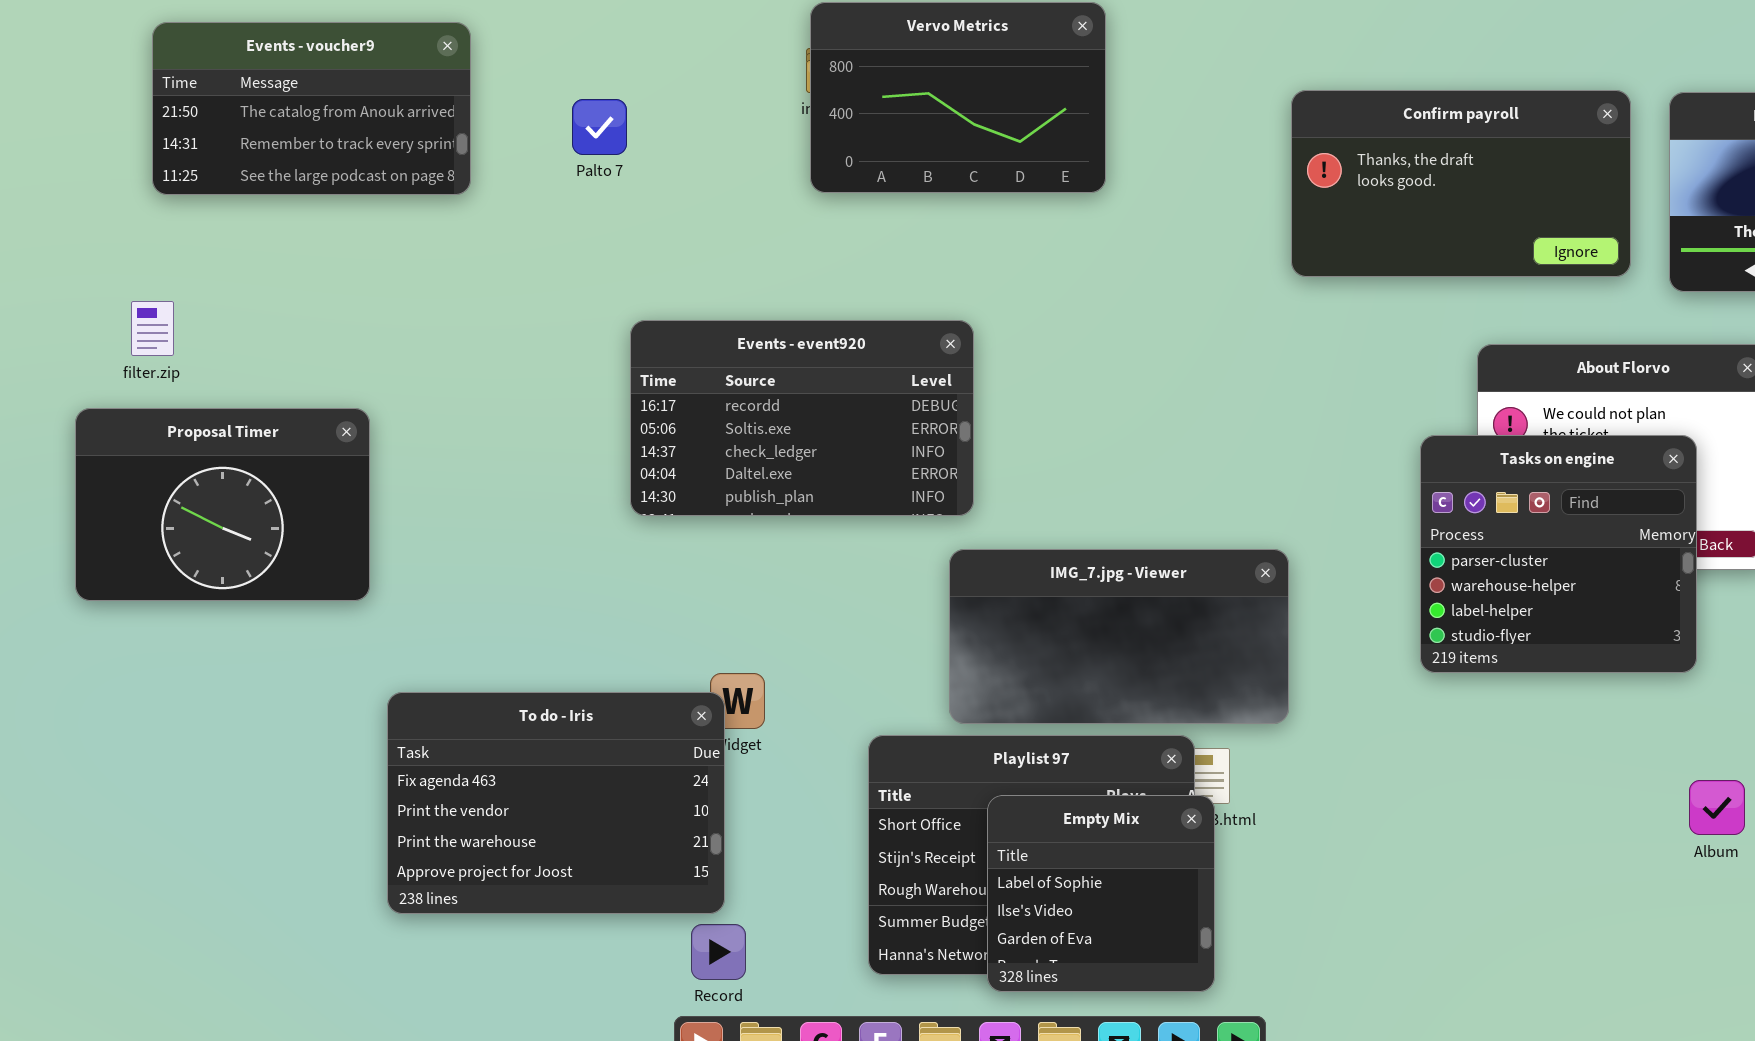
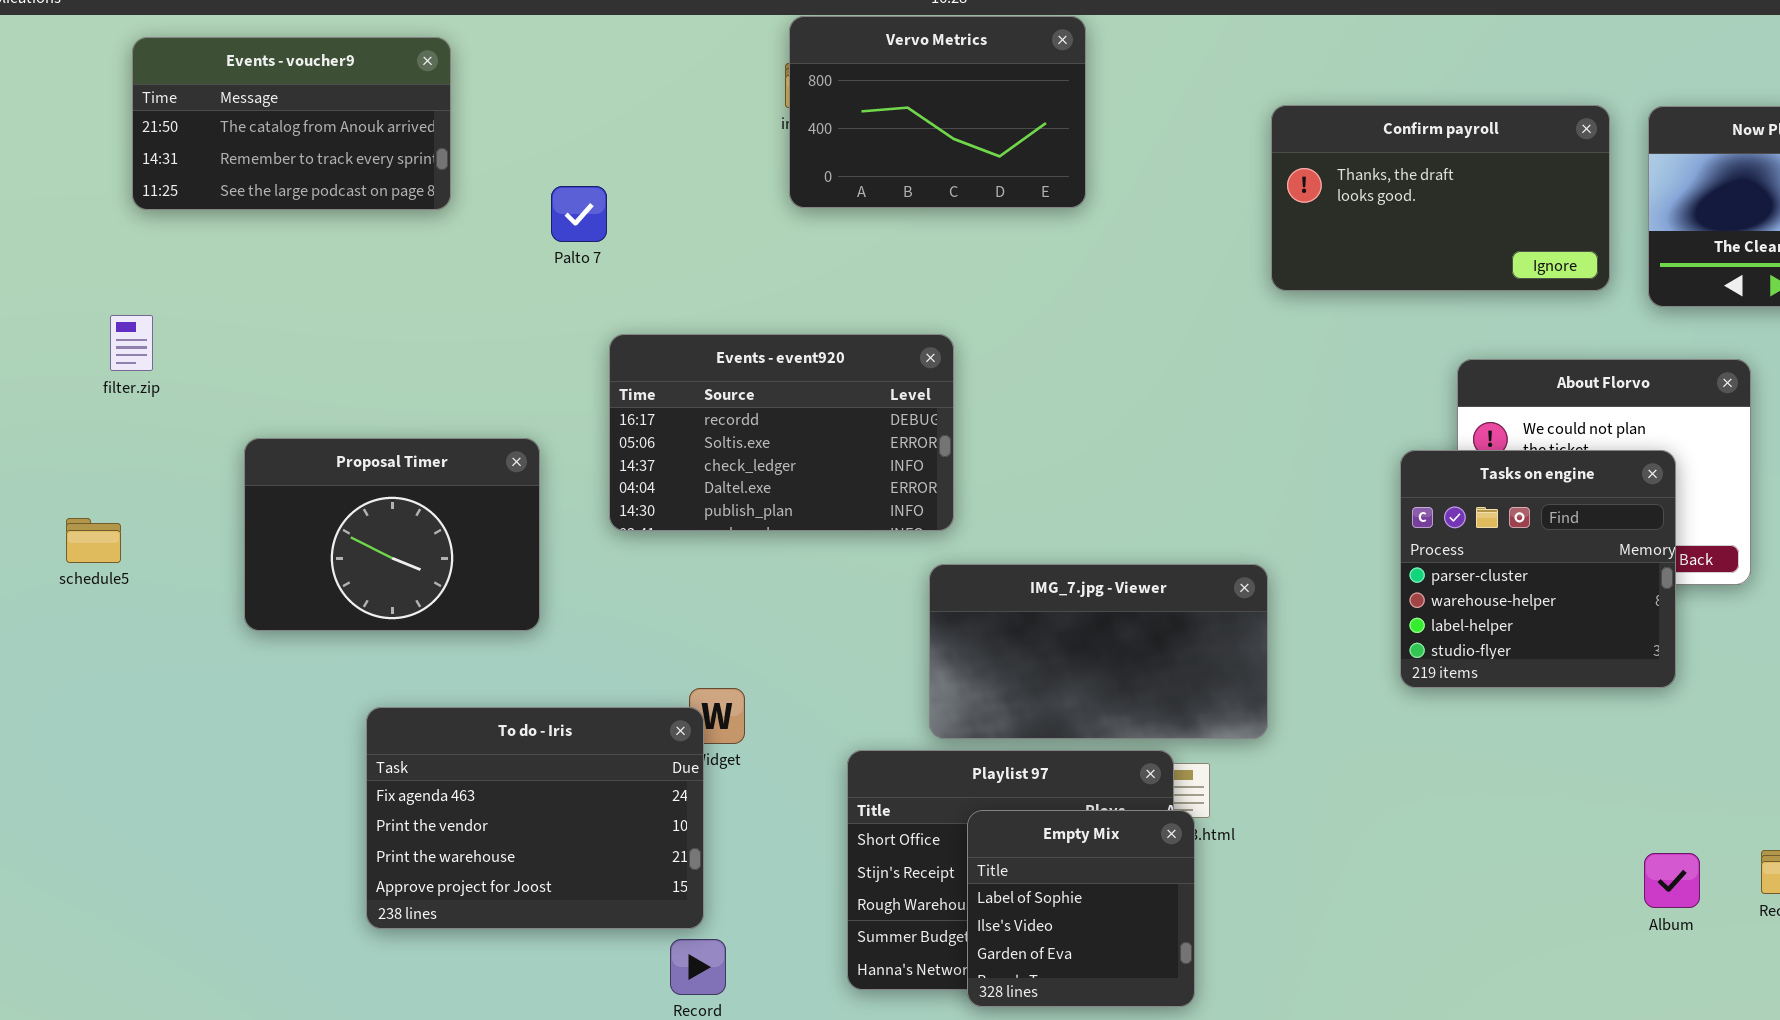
Palto 7: [572,99,627,155] -> [551,186,607,242], moved
Proposal Timer: [75,408,370,601] -> [244,438,540,631], moved
Album: [1689,780,1745,835] -> [1644,853,1700,908], moved

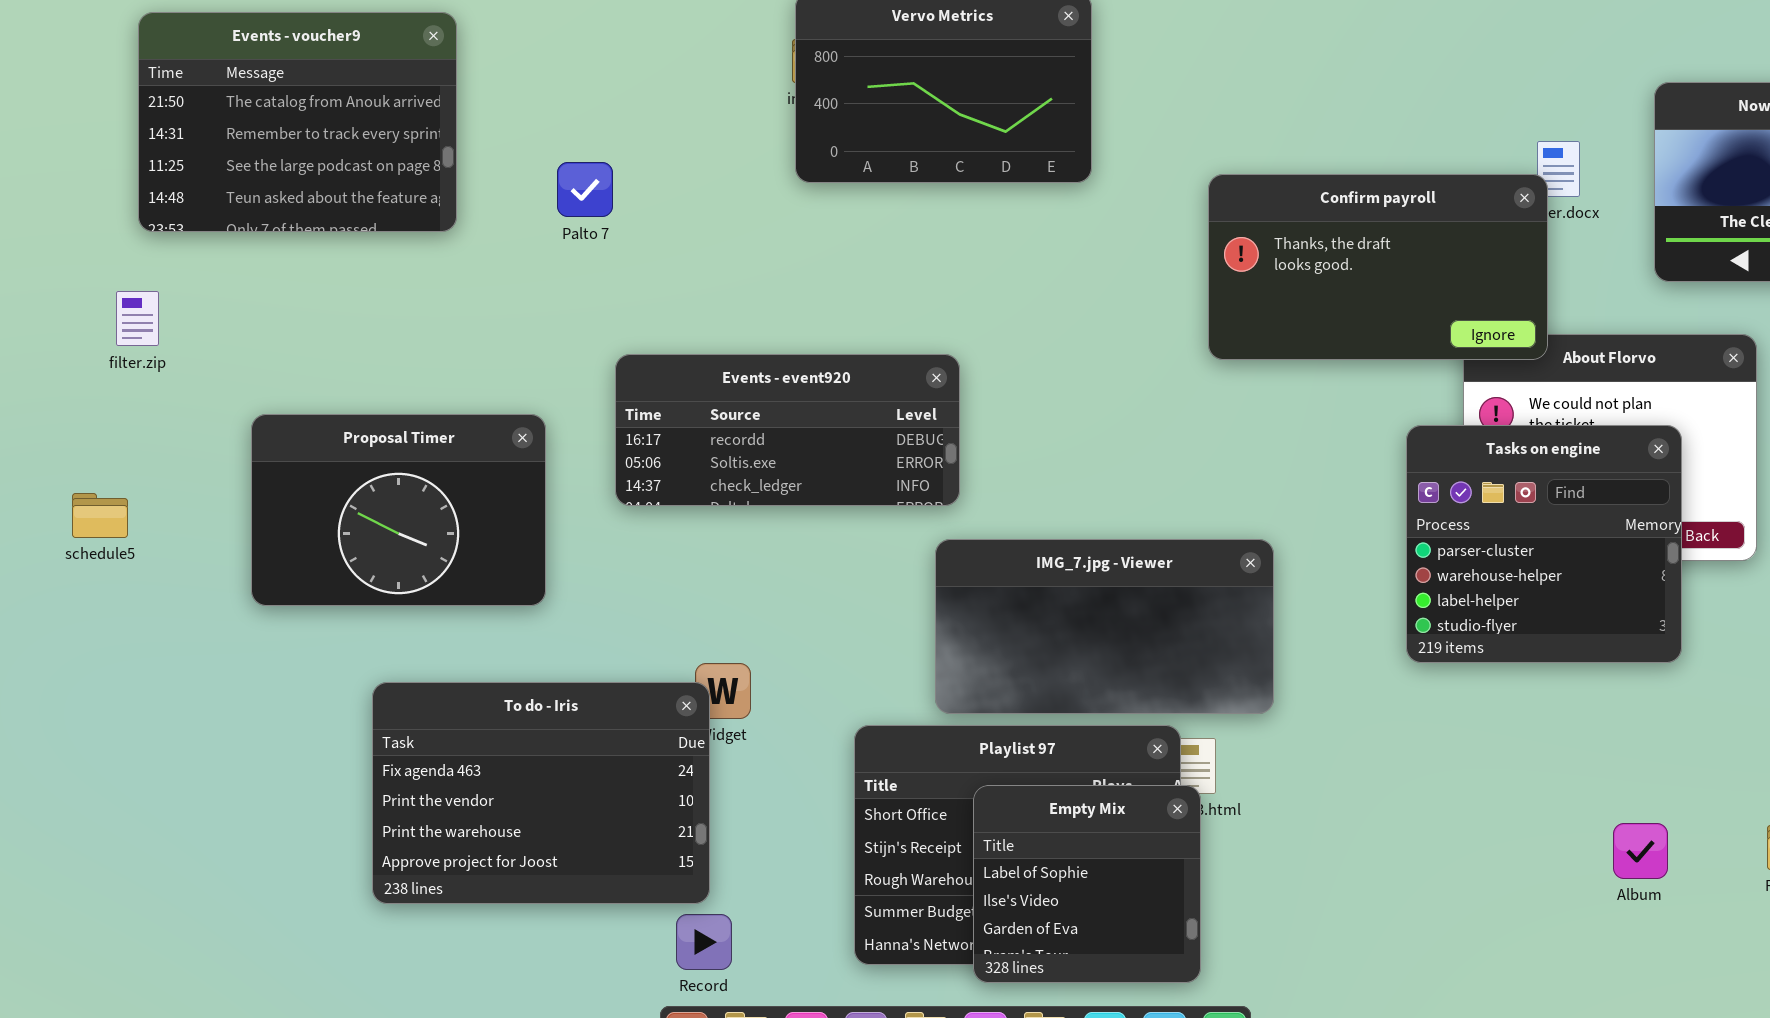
Events - voucher9: [132,37,451,210] -> [138,12,457,232], resized
Confirm payroll: [1271,105,1610,291] -> [1208,174,1548,360], moved
Events - event920: [609,334,954,531] -> [615,354,960,506], resized
Album: [1644,853,1700,908] -> [1613,823,1668,879], moved

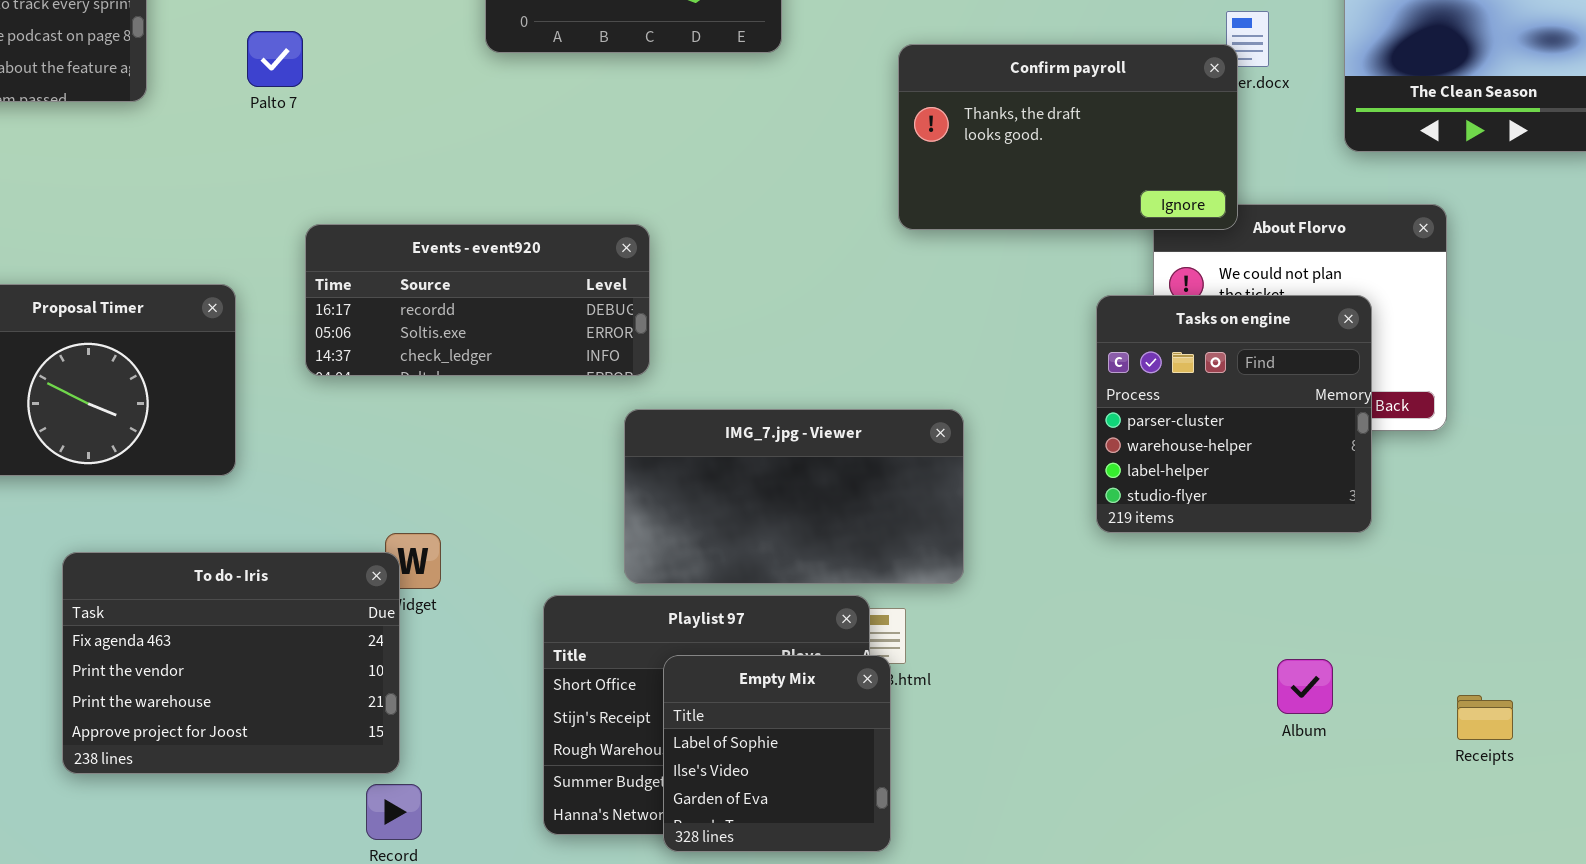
Album: [1613,823,1668,879] -> [1277,659,1333,714], moved

